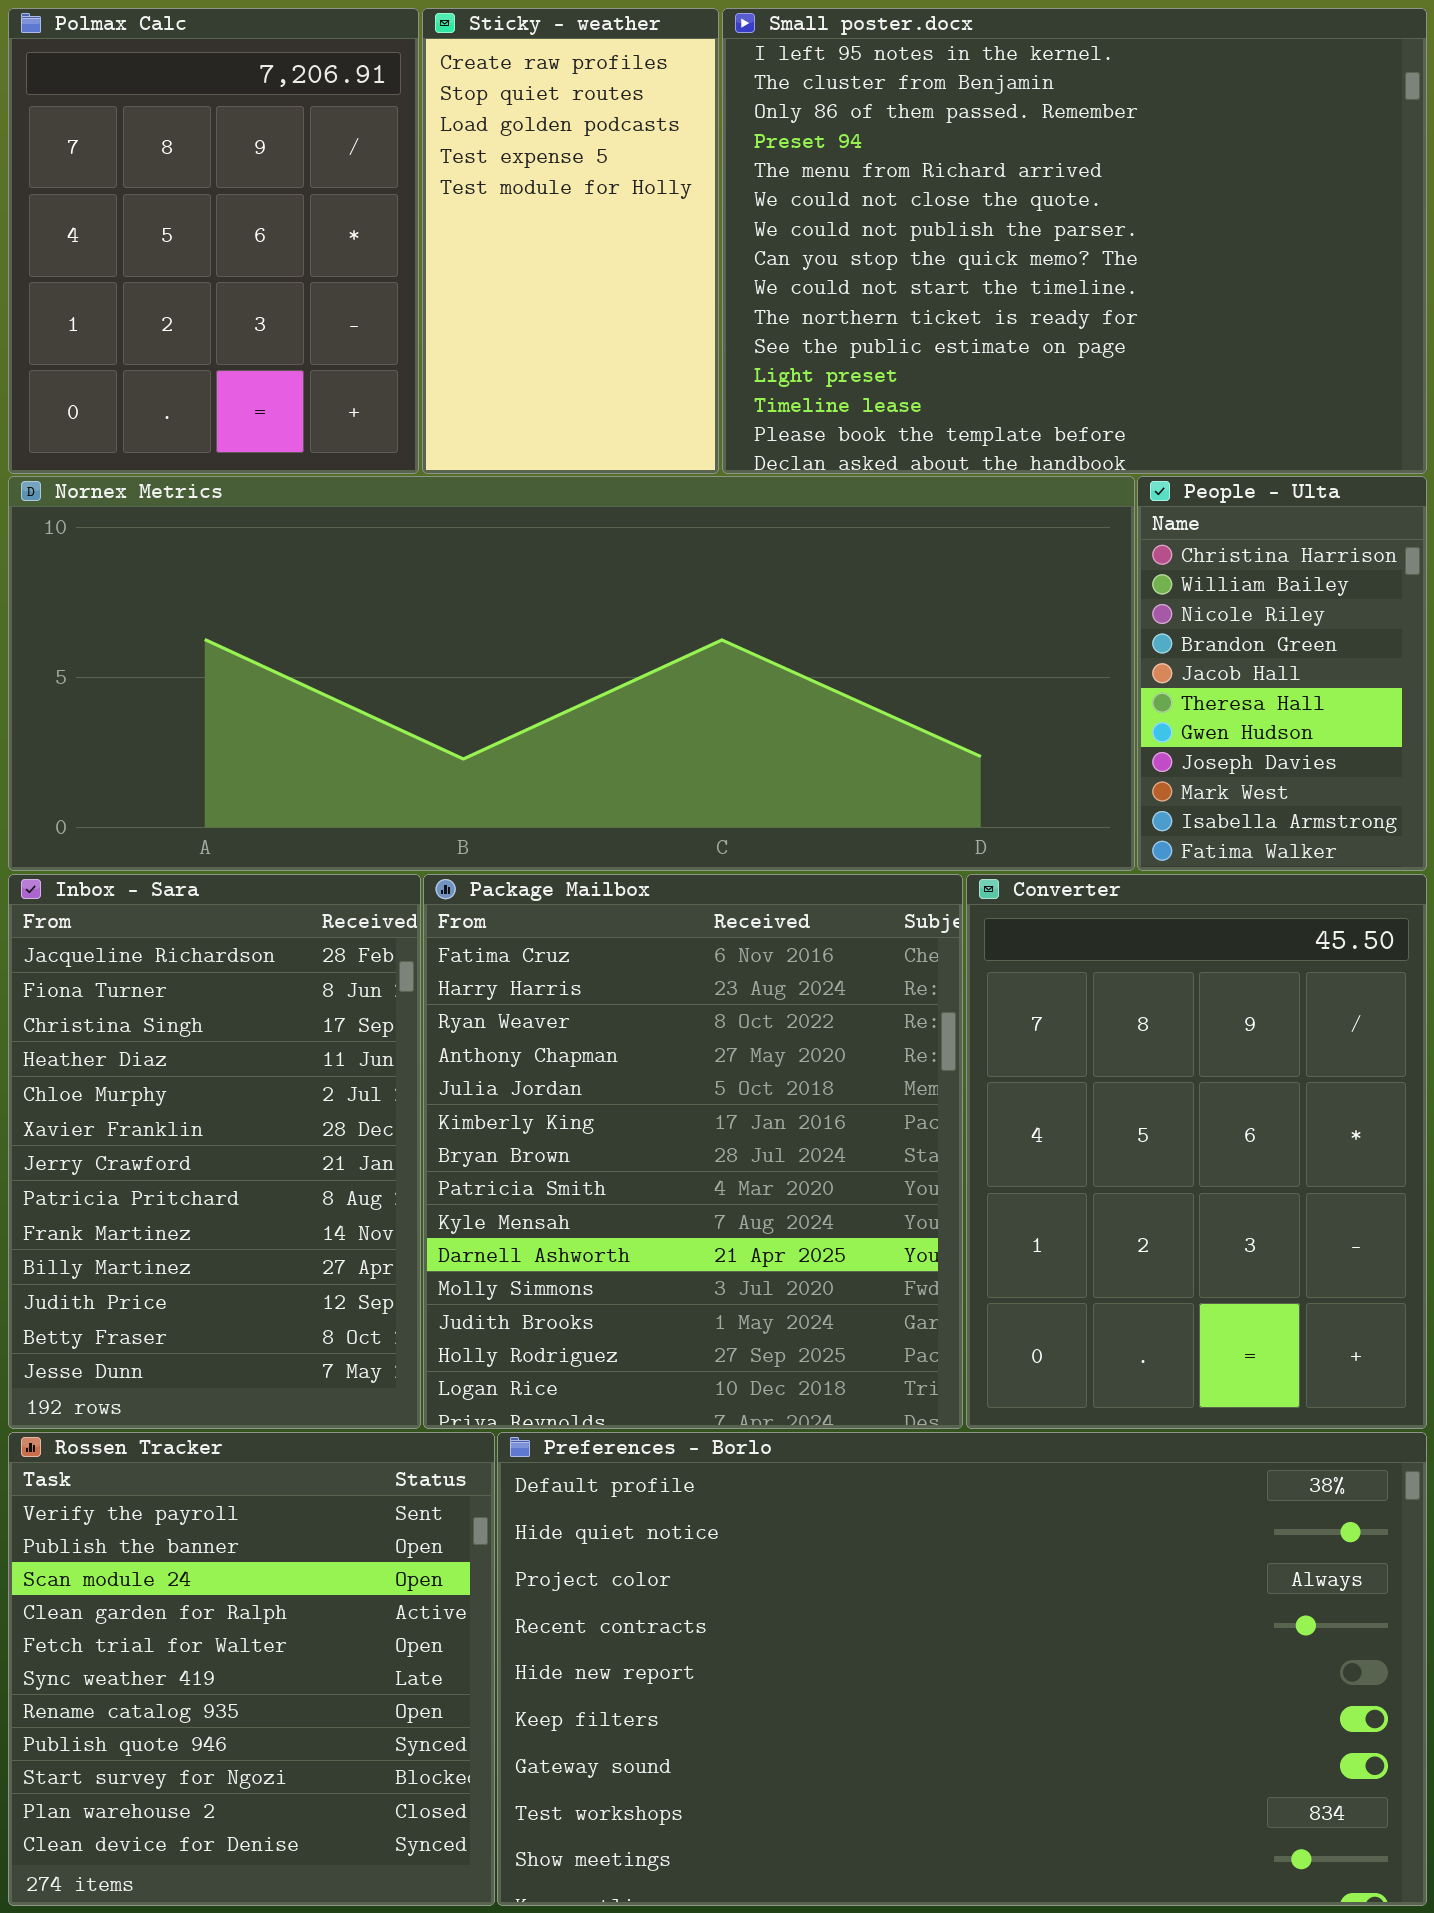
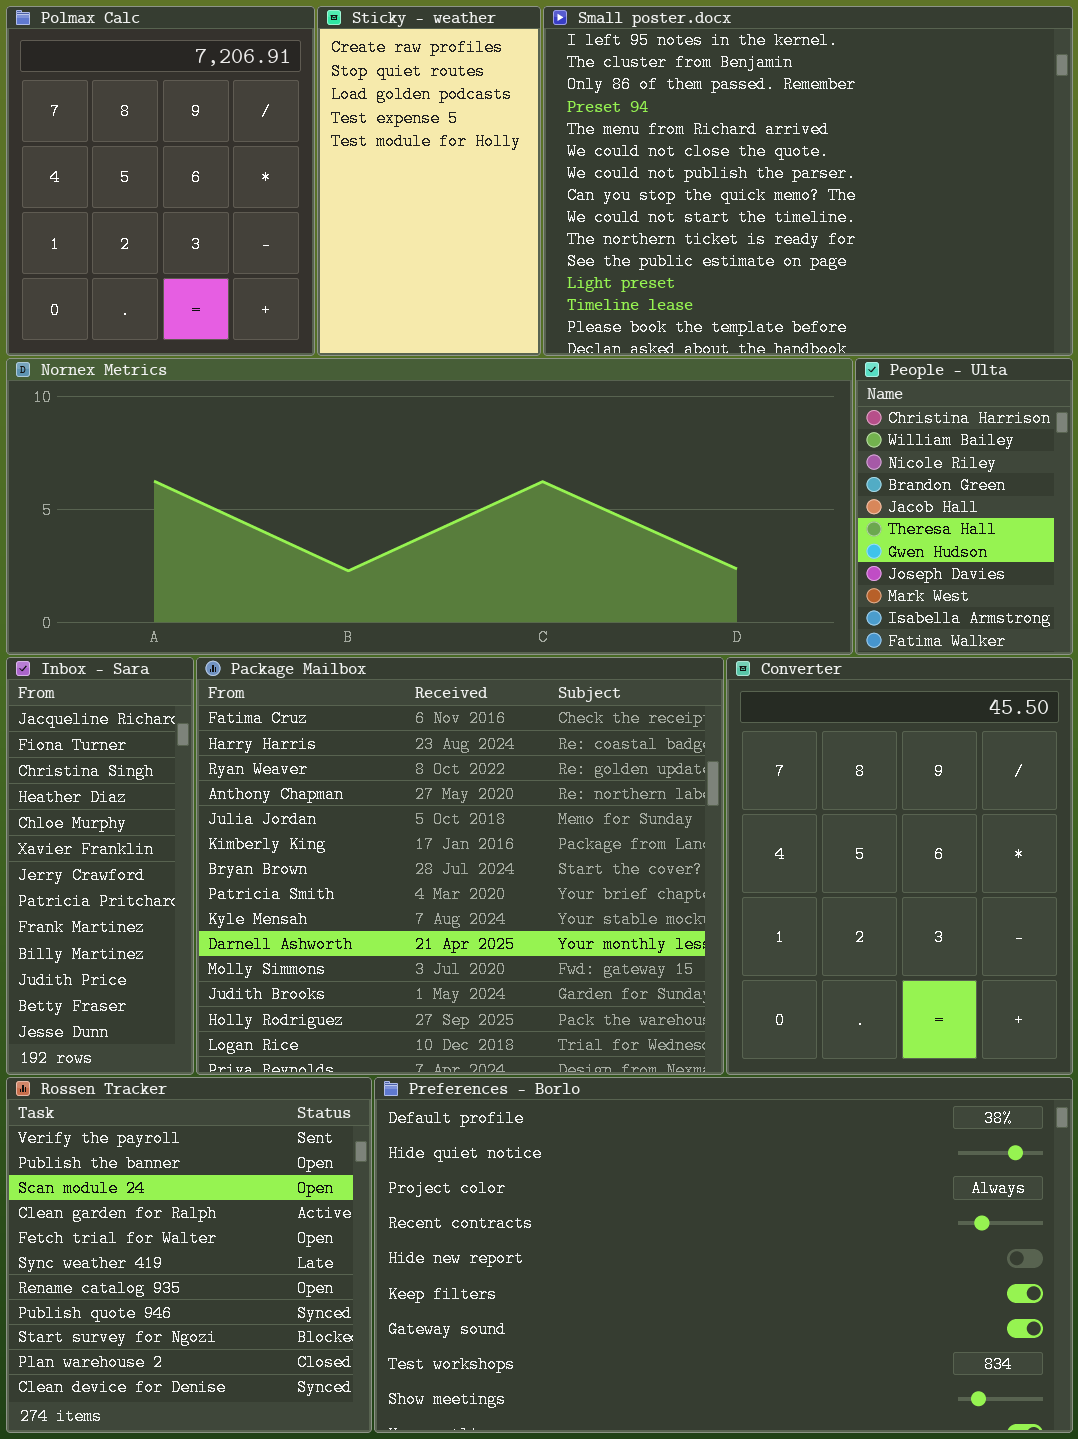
Inbox - Sara: [8,874,421,1429] -> [6,657,194,1075], resized
Package Mailbox: [423,874,963,1429] -> [196,657,724,1075], resized

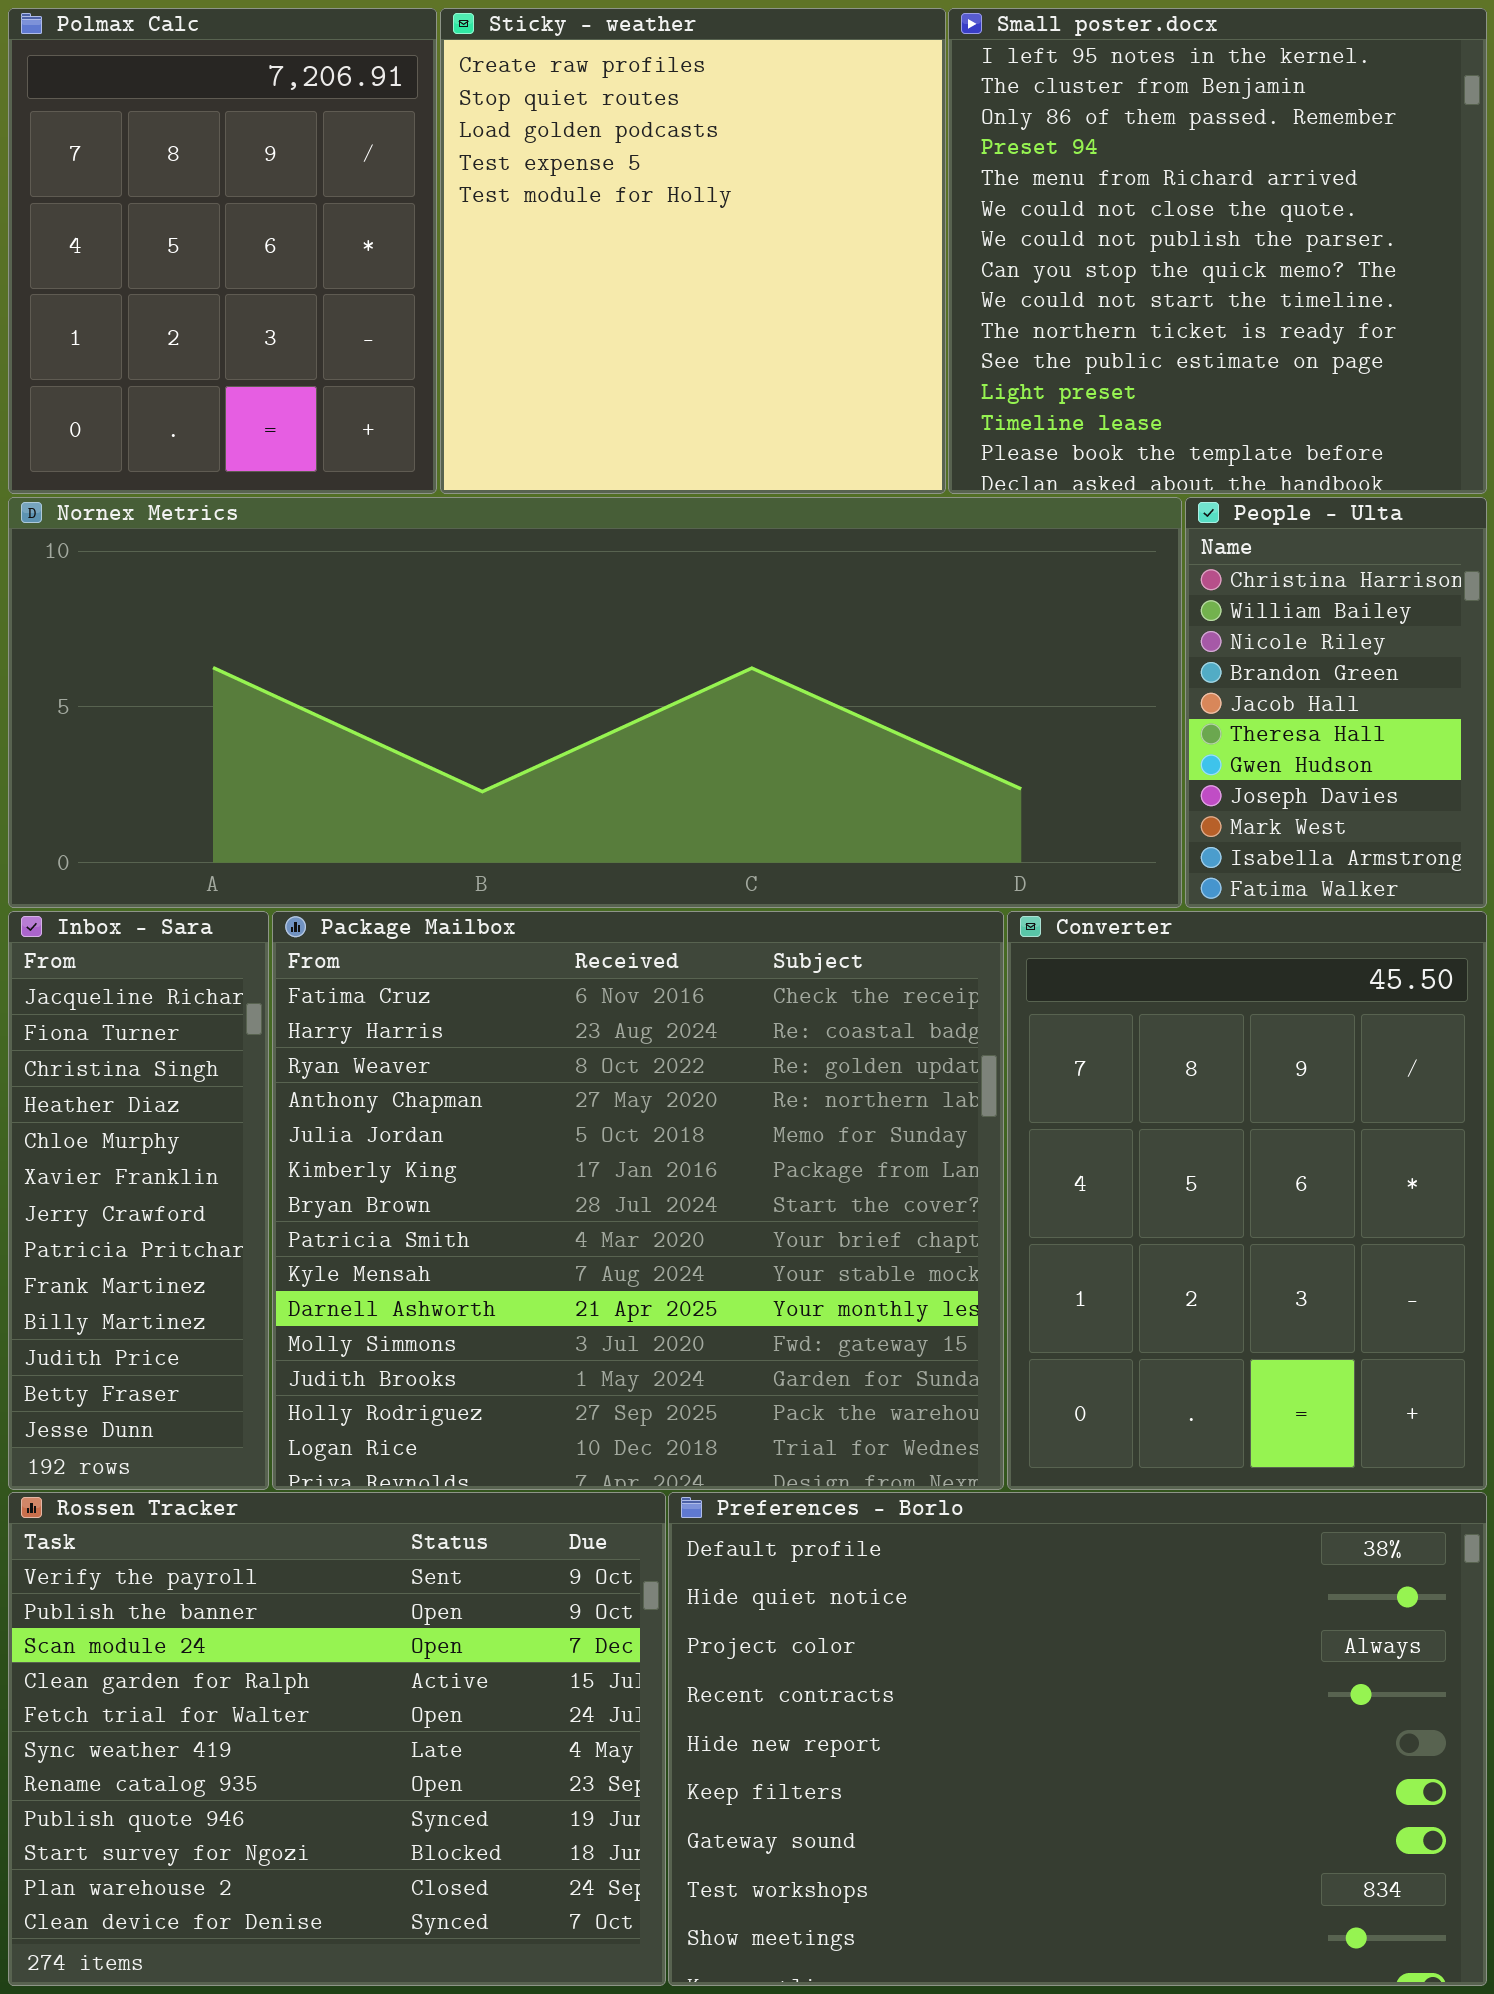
Sticky - weather: [317,6,541,356] -> [440,8,946,494], resized
Small poster.docx: [543,6,1073,356] -> [948,8,1487,494], resized
Rossen Tracker: [6,1077,372,1433] -> [8,1492,666,1986], resized
Preferences - Borlo: [374,1077,1073,1433] -> [668,1492,1487,1986], resized

